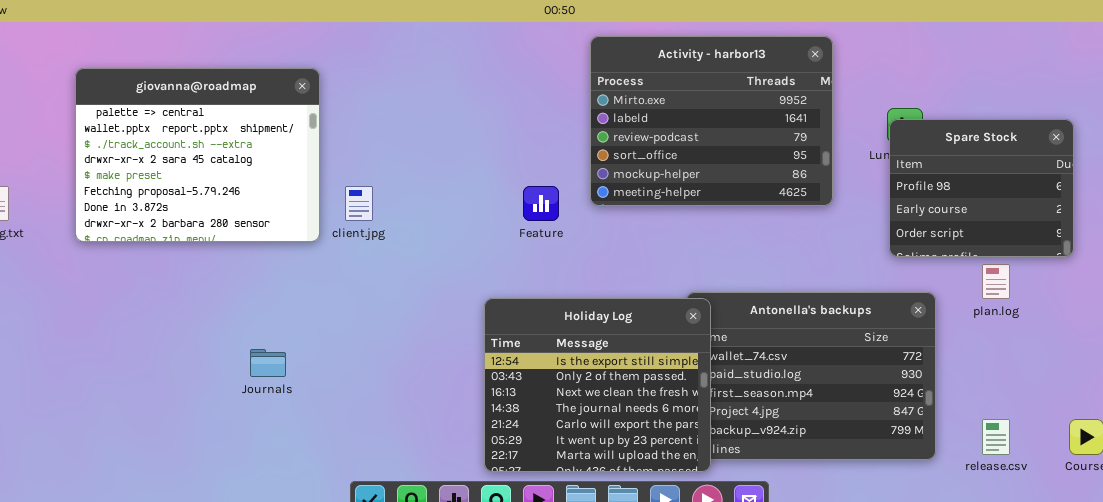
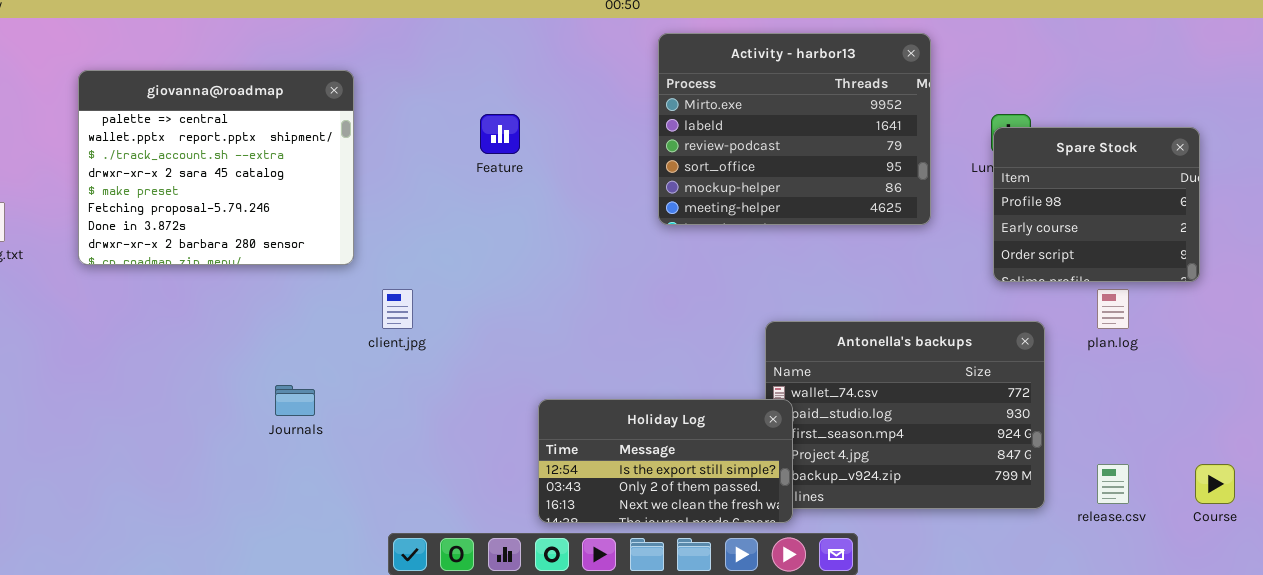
client.jpg: [345,186,373,221] -> [382,289,413,329], moved
Feature: [523,186,559,221] -> [480,114,520,154], moved
Holiday Log: [484,298,711,472] -> [538,399,793,523], resized

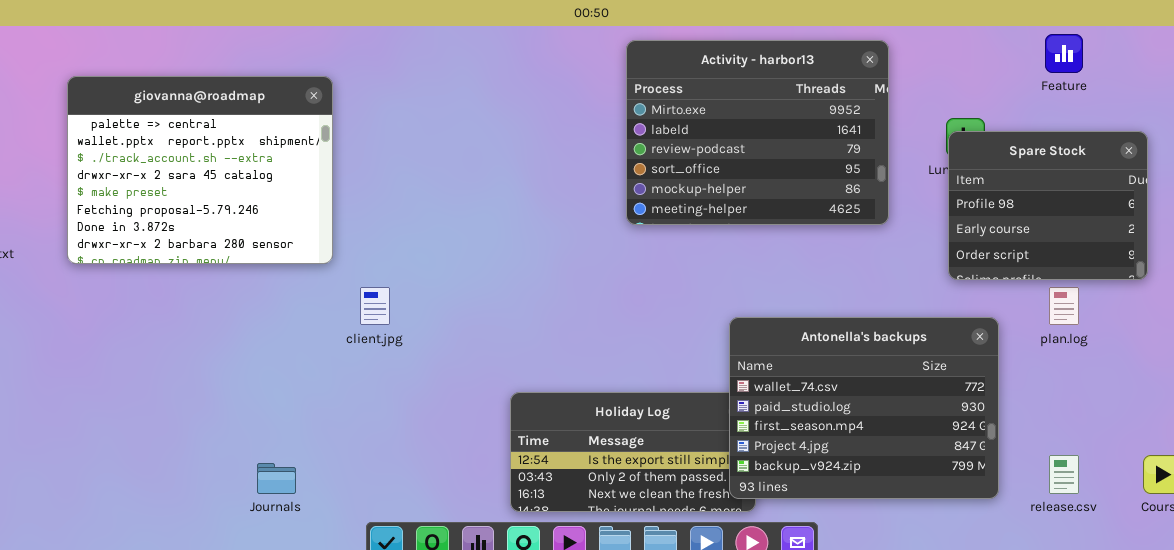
Feature: [480,114,520,154] -> [1045,34,1083,73], moved
Antonella's backups: [765,321,1045,509] -> [729,317,999,499], raised
Journals: [275,385,315,416] -> [257,463,296,494], moved

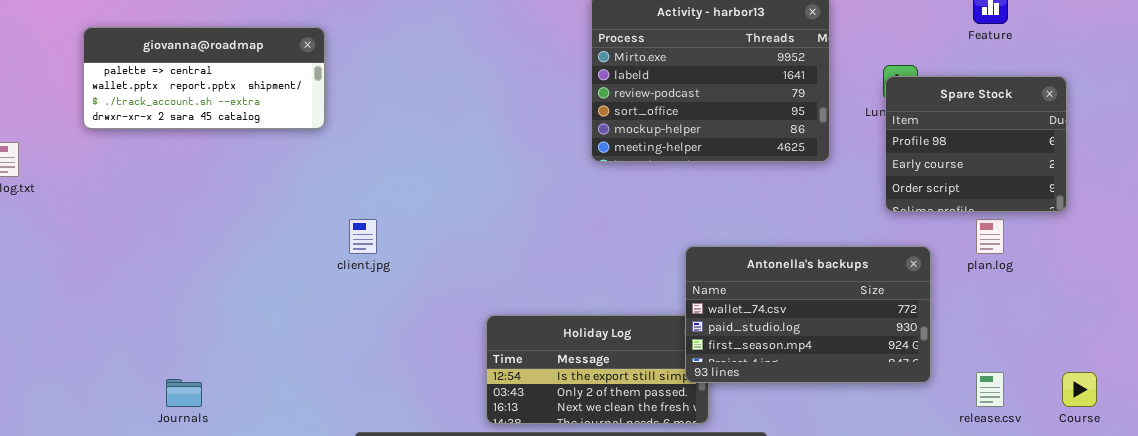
giovanna@roadmap: [67,76,333,264] -> [83,27,325,129], resized
Antonella's backups: [729,317,999,499] -> [685,246,931,383], resized
Journals: [257,463,296,494] -> [166,379,202,407], moved

